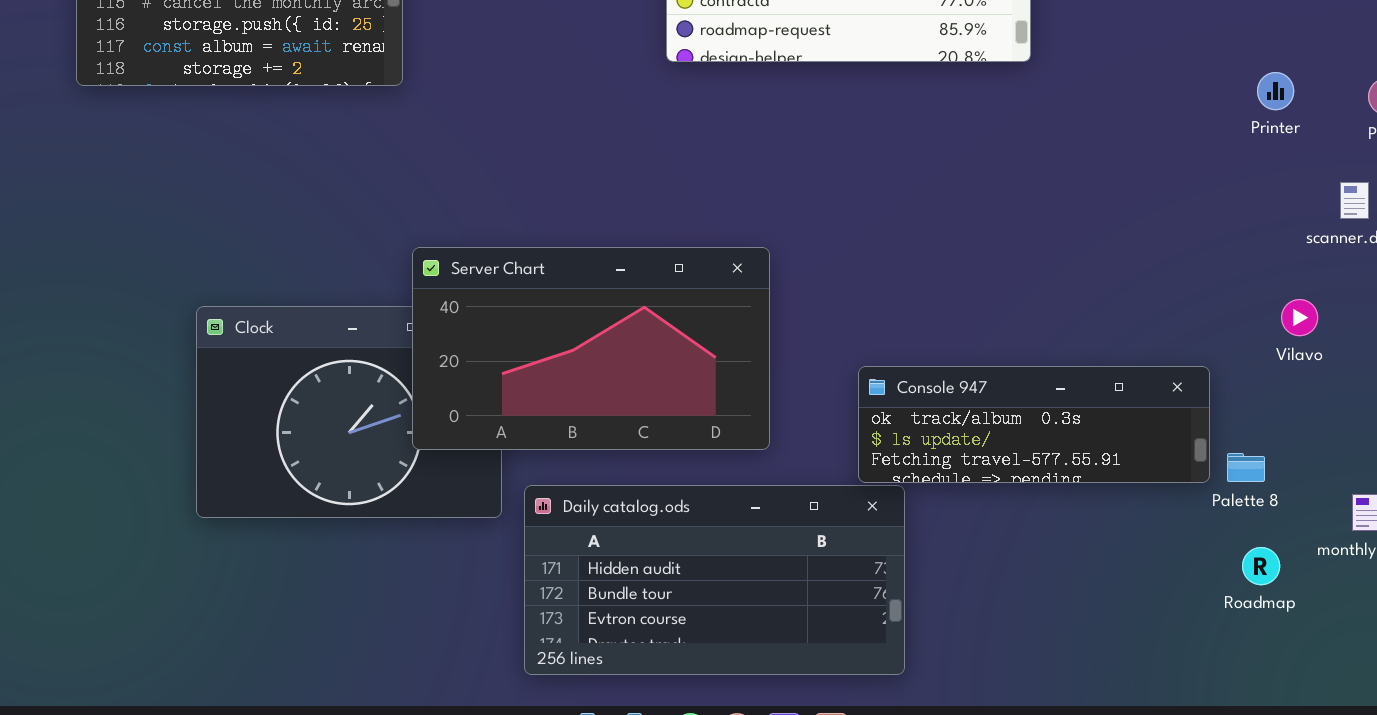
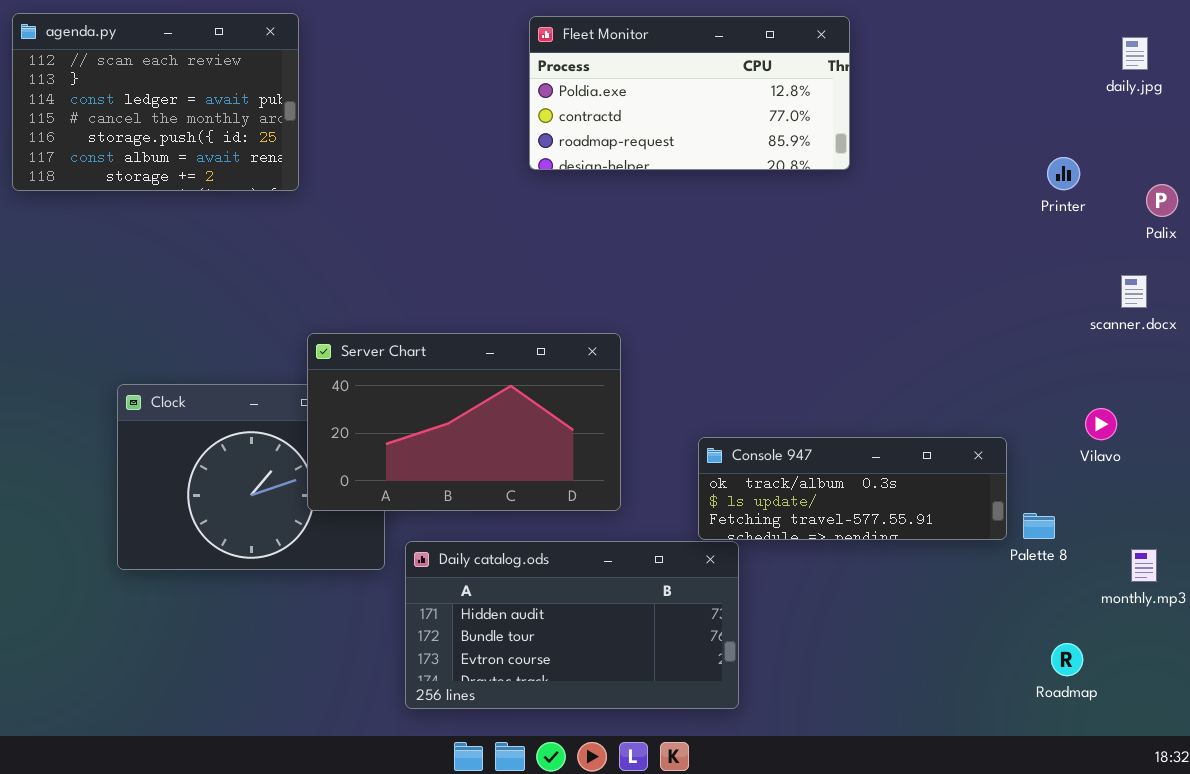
Printer: [1257,72,1294,110] -> [1047,157,1080,190], moved
Vilavo: [1281,299,1318,336] -> [1085,408,1117,440], moved
Roadmap: [1242,547,1280,585] -> [1051,643,1083,676], moved

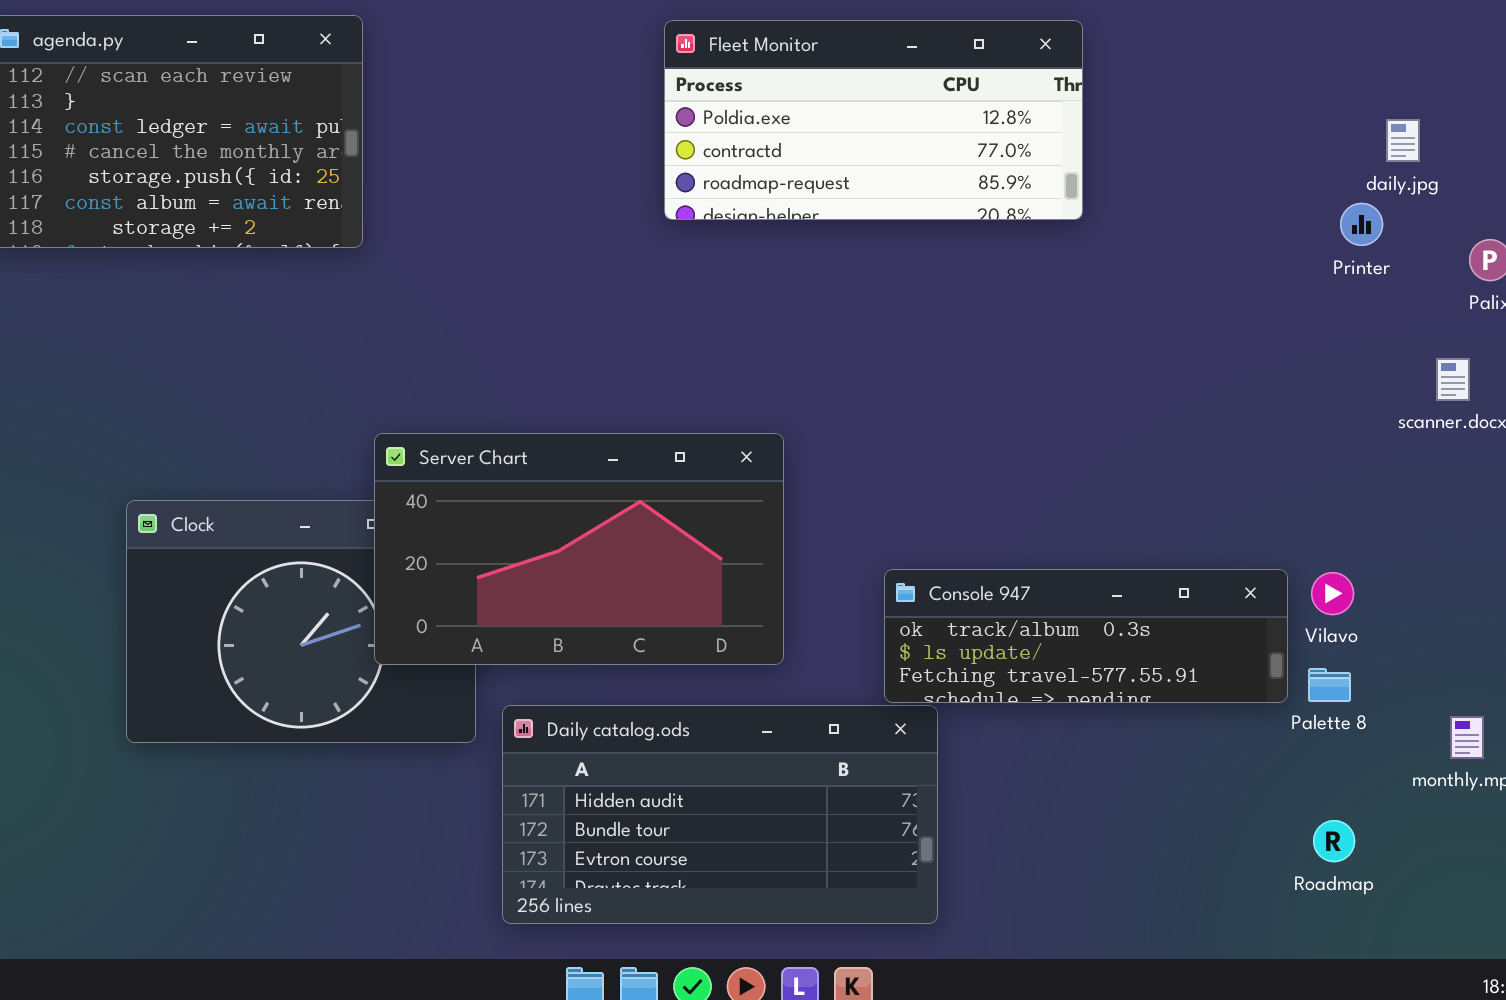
daily.jpg: [1122,37,1148,70] -> [1386,119,1420,162], moved
Vilavo: [1085,408,1117,440] -> [1311,572,1354,615], moved
Roadmap: [1051,643,1083,676] -> [1313,820,1355,862], moved

